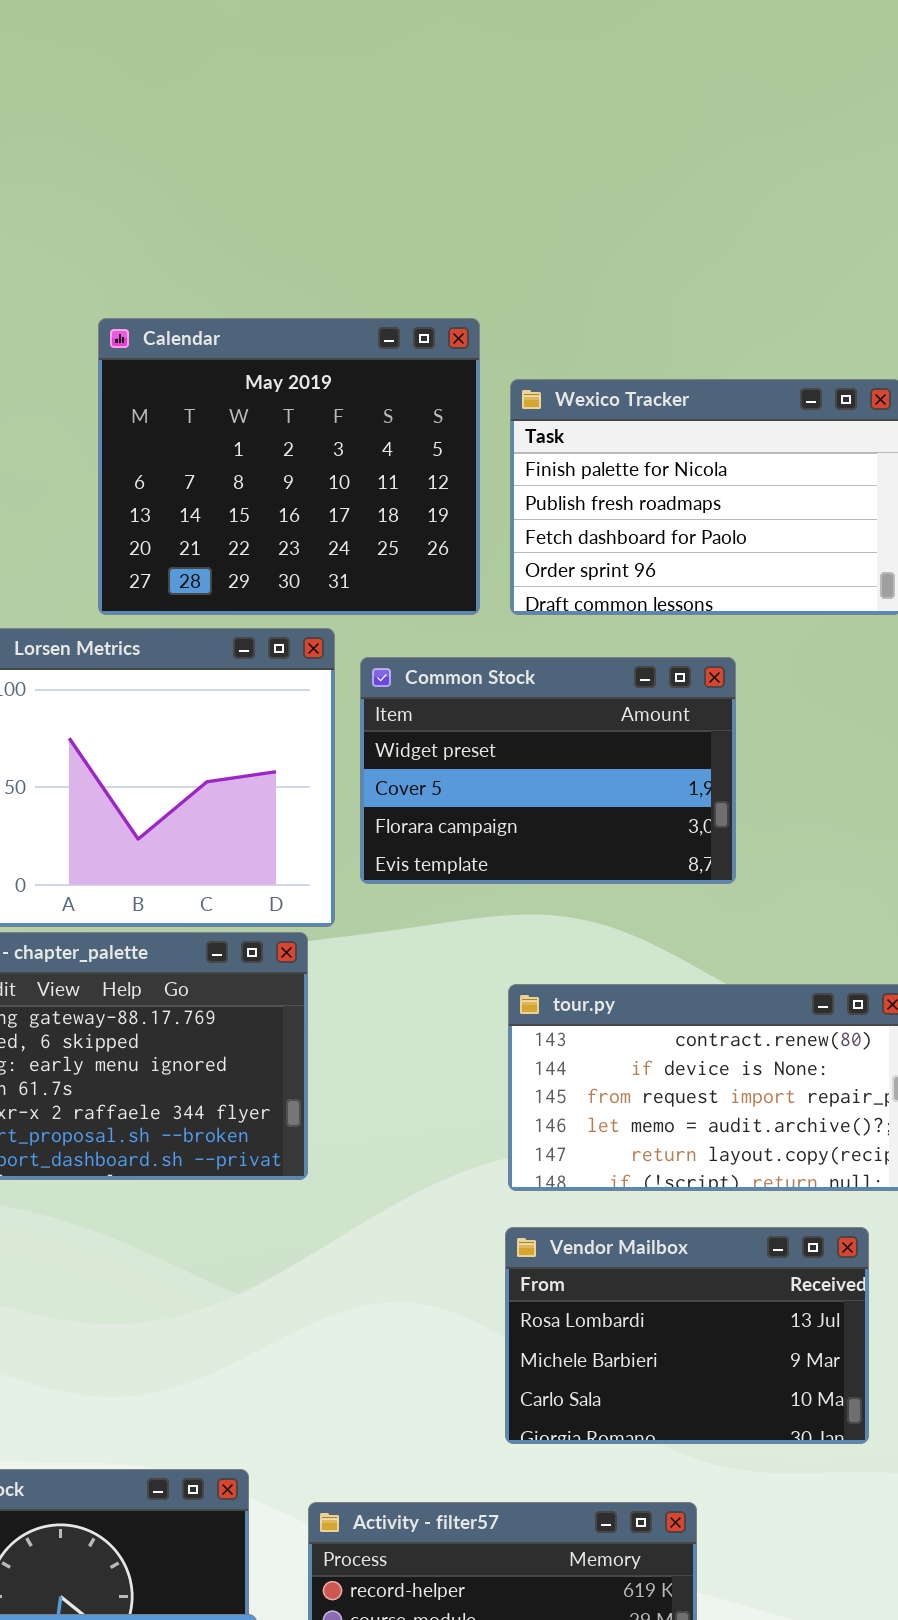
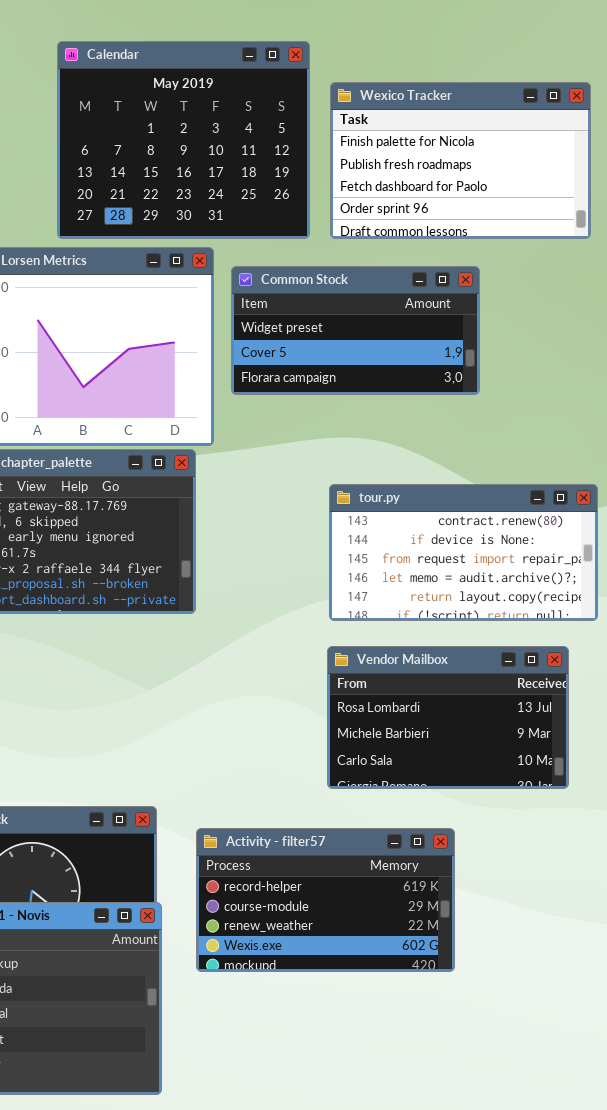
Common Stock: [360,657,736,884] -> [231,266,480,395], resized

